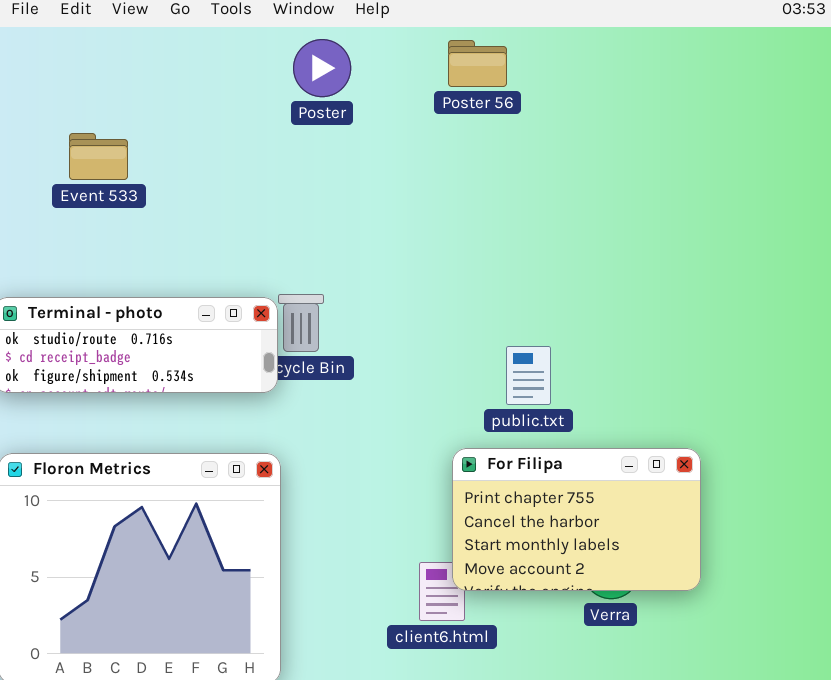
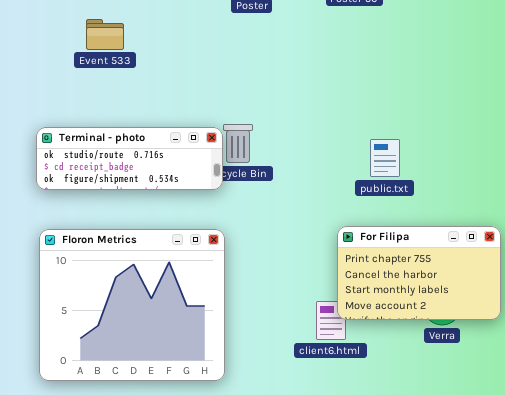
public.txt: [506,346,551,405] -> [370,139,400,177], moved

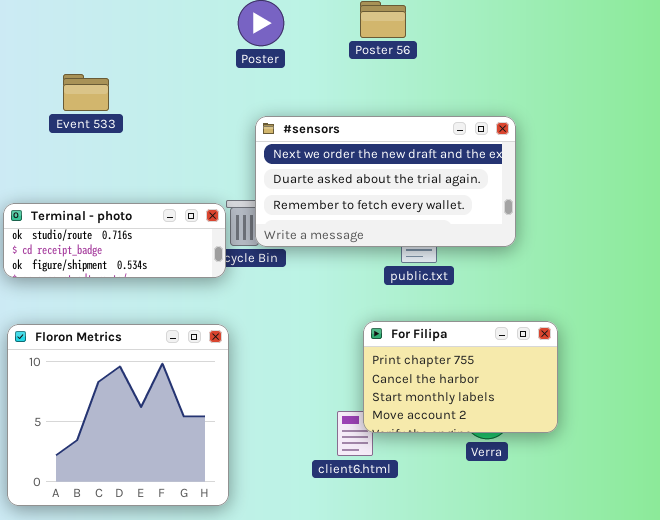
#sensors: none -> [255,116,516,247], opened

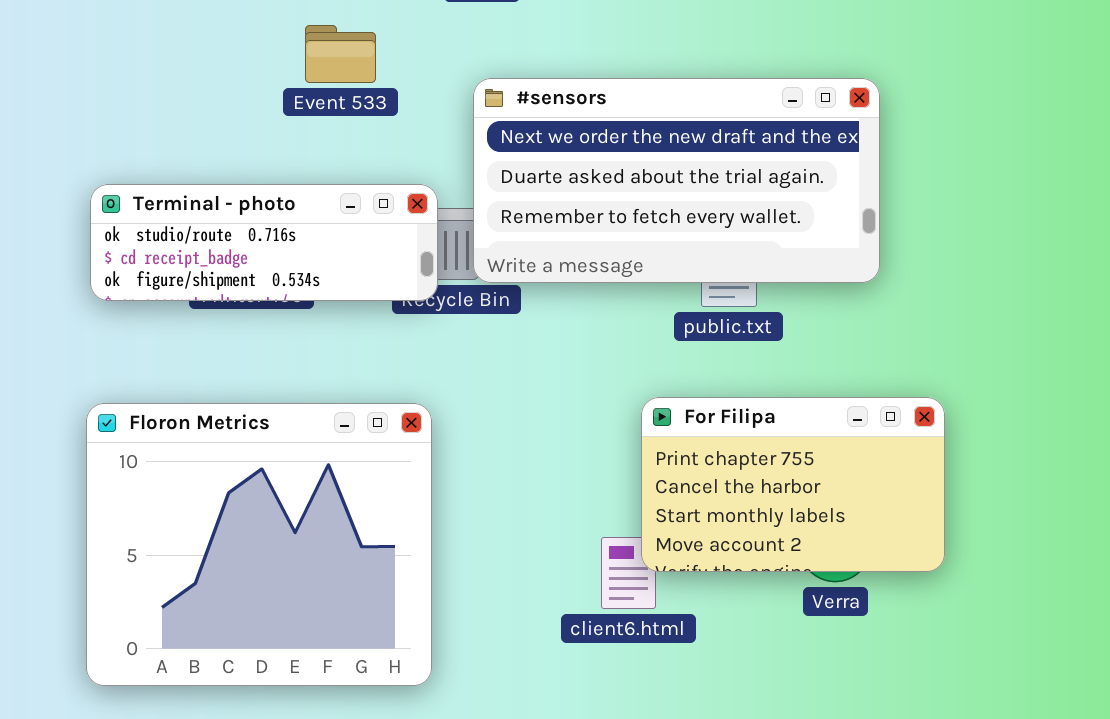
Event 533: [63,74,109,111] -> [305,25,376,83], moved
Terminal - photo: [3,203,226,278] -> [90,184,438,301], moved

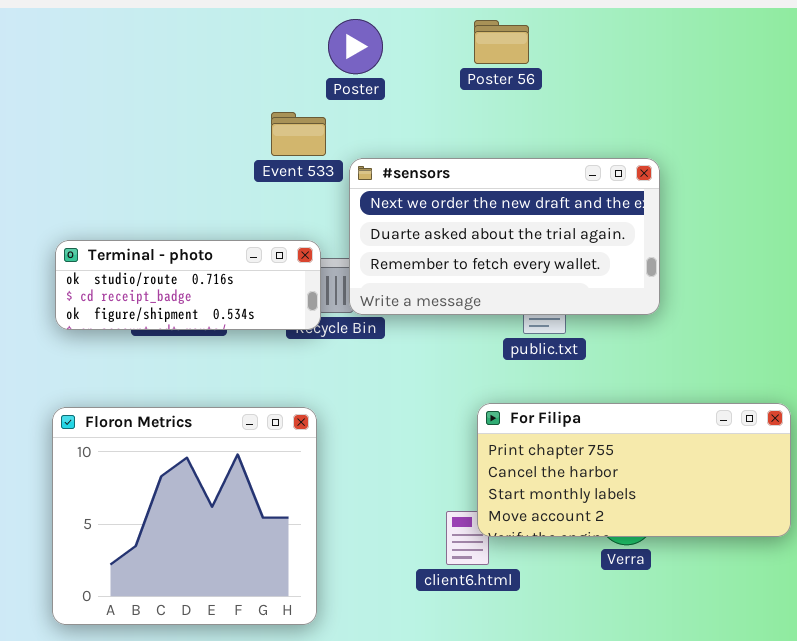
Event 533: [305,25,376,83] -> [271,112,326,156], moved
For Filipa: [641,397,945,572] -> [477,403,791,537], resized

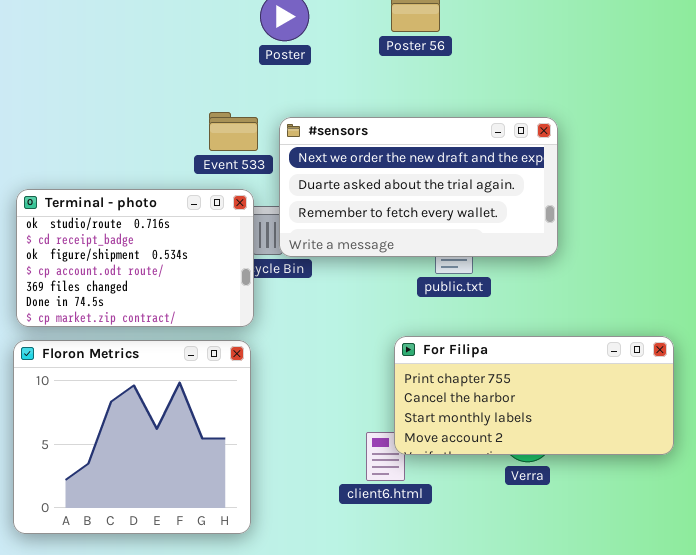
Event 533: [271,112,326,156] -> [209,112,258,151], moved
Terminal - photo: [55,240,321,330] -> [16,189,254,327], resized

